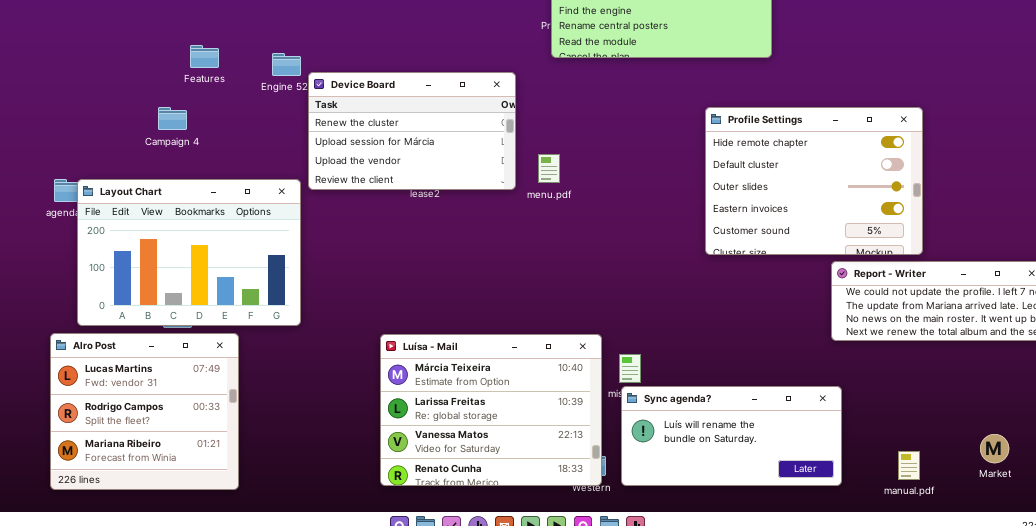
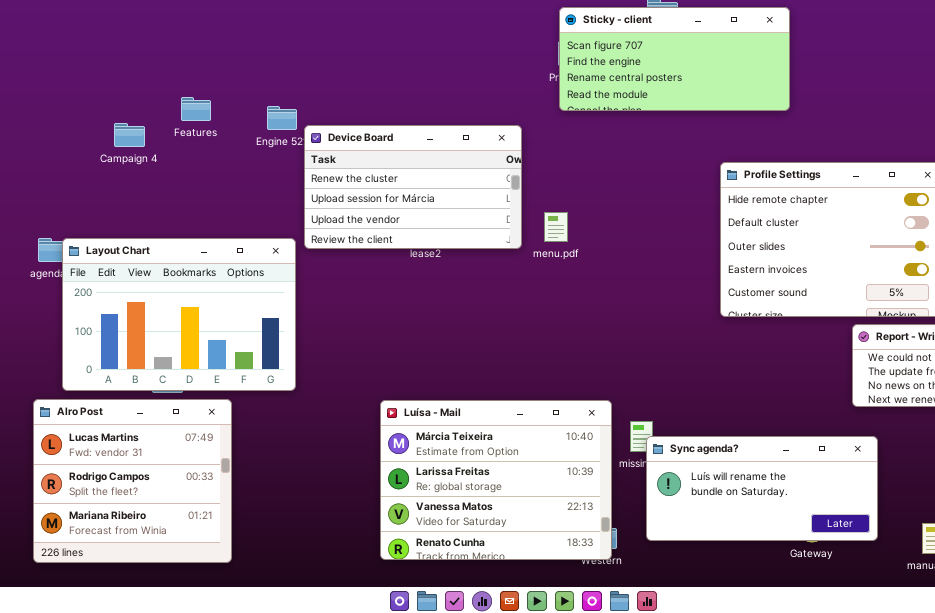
Campaign 4: [158,107,187,130] -> [114,123,145,147], moved
Sync agenda?: [621,386,842,486] -> [646,436,878,541], moved

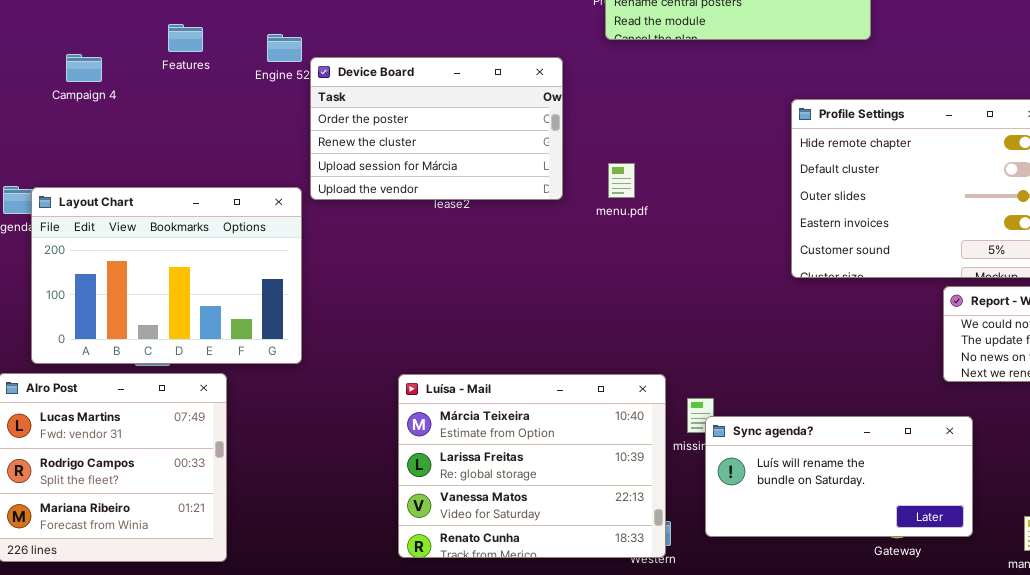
Campaign 4: [114,123,145,147] -> [66,54,102,82], moved
Device Board: [304,125,522,249] -> [310,57,563,200], scrolled up 1 row
menu.pdf: [544,212,568,242] -> [608,163,635,198], moved

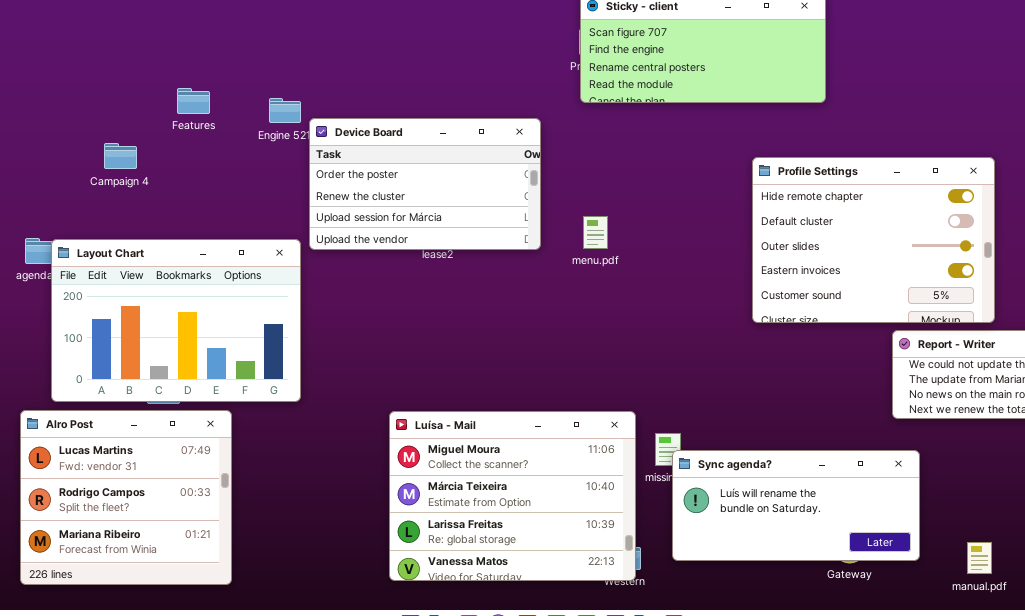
Campaign 4: [66,54,102,82] -> [104,143,137,169], moved
Luísa - Mail: [398,374,666,558] -> [389,411,636,581], scrolled up 1 row

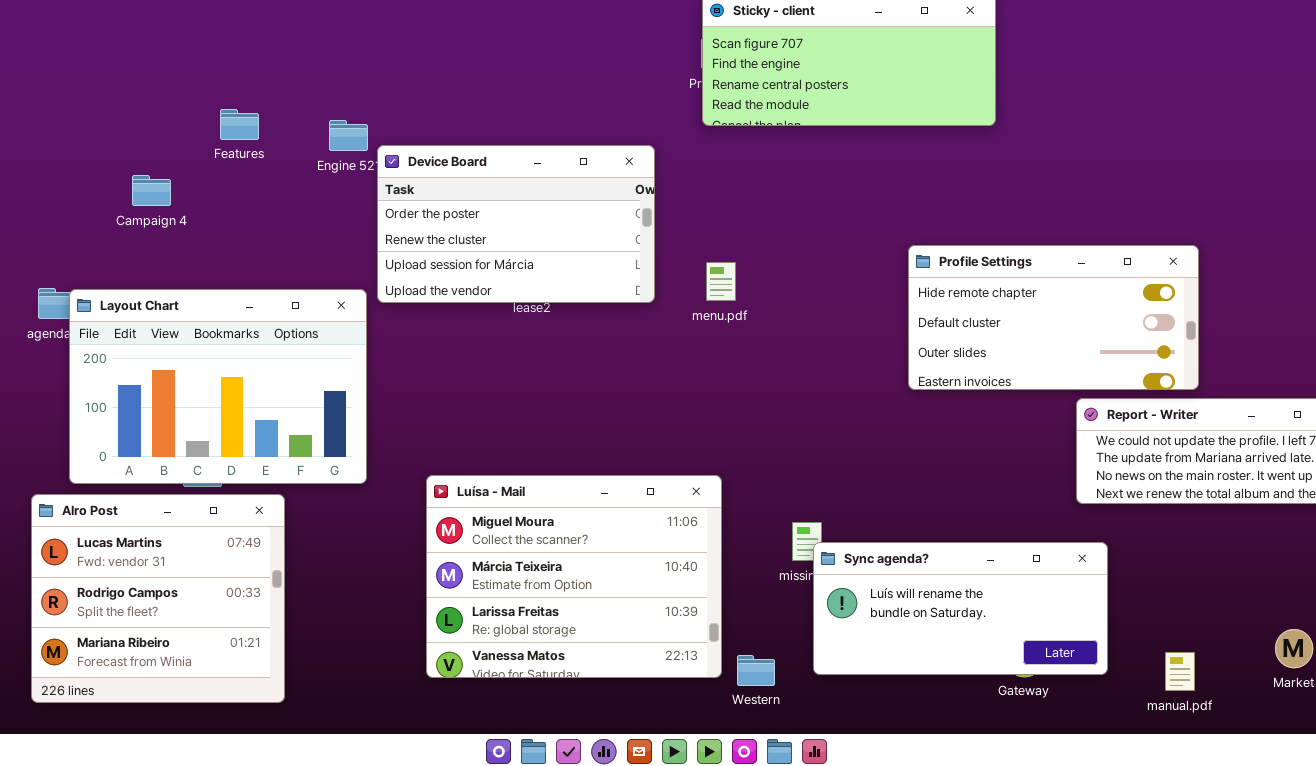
Profile Settings: [752,157,995,323] -> [908,245,1199,390], resized
Luísa - Mail: [389,411,636,581] -> [426,475,722,678], moved

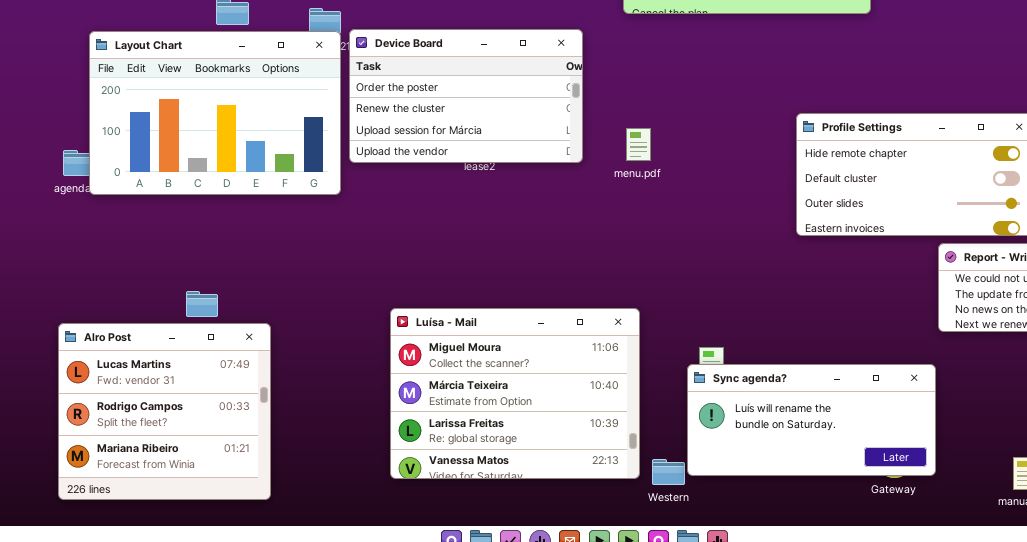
Layout Chart: [69,289,367,484] -> [89,31,341,195], moved
Sync agenda?: [813,542,1108,675] -> [687,364,936,476], moved

